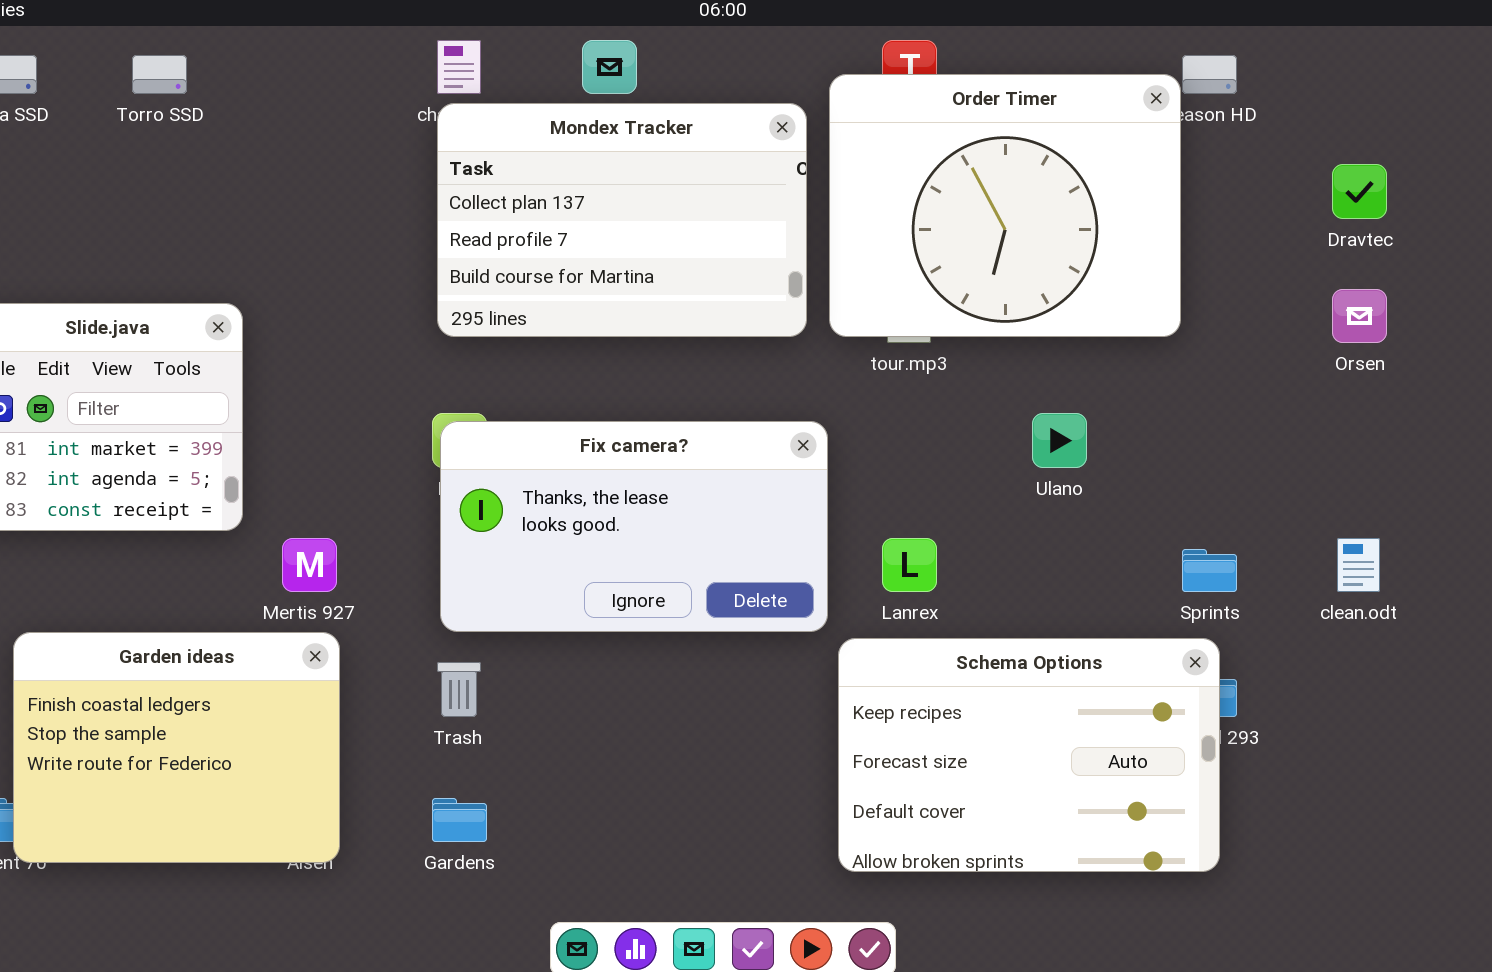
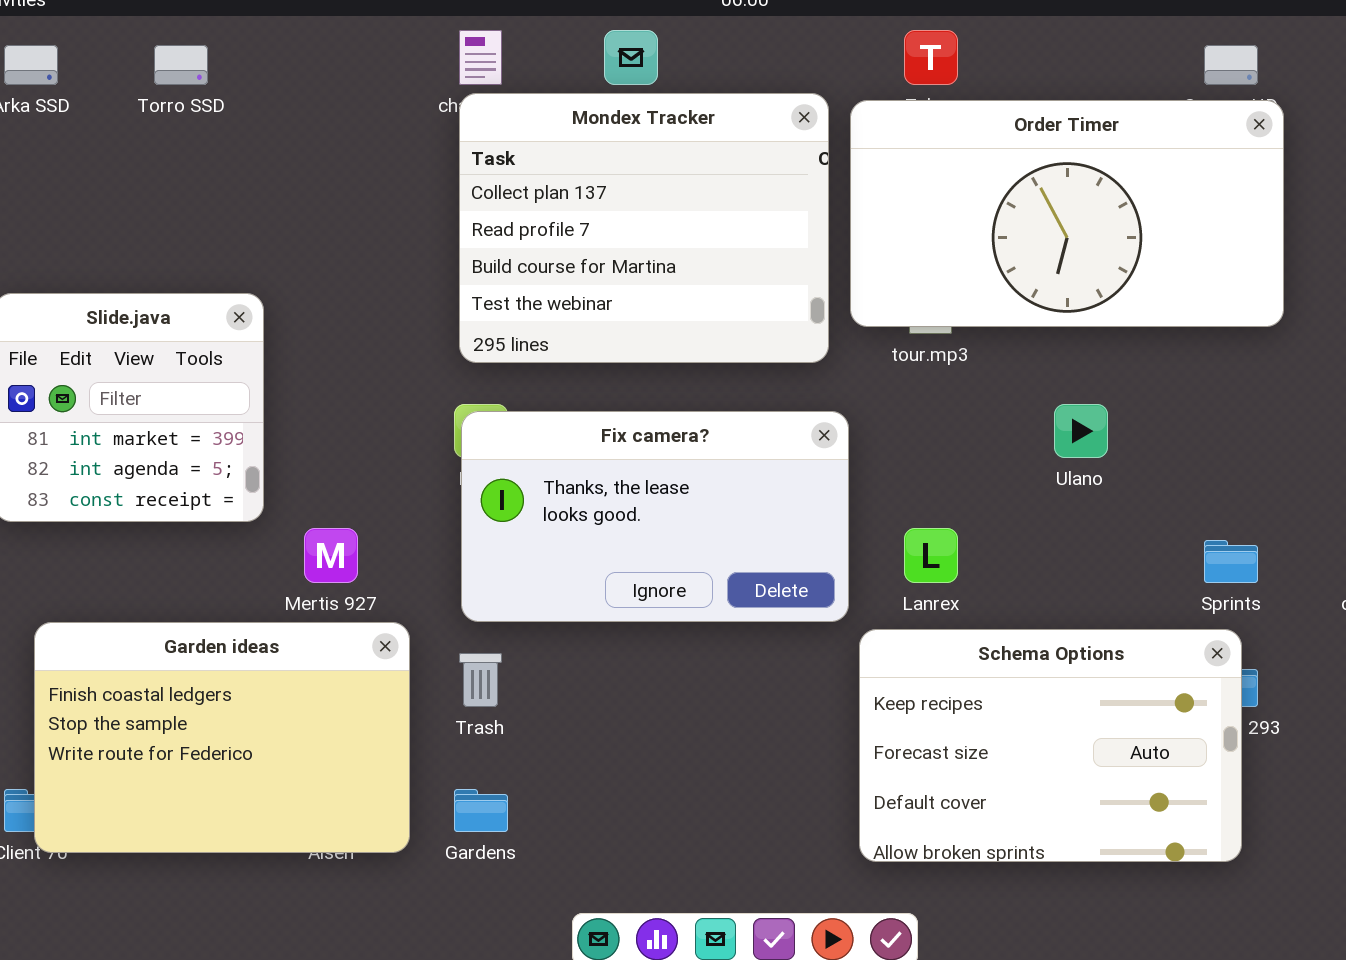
Order Timer: [829,74,1181,337] -> [850,100,1284,327], resized
Mondex Tracker: [437,103,807,337] -> [459,93,829,363], resized
Garden ideas: [13,632,340,863] -> [34,622,410,853], resized

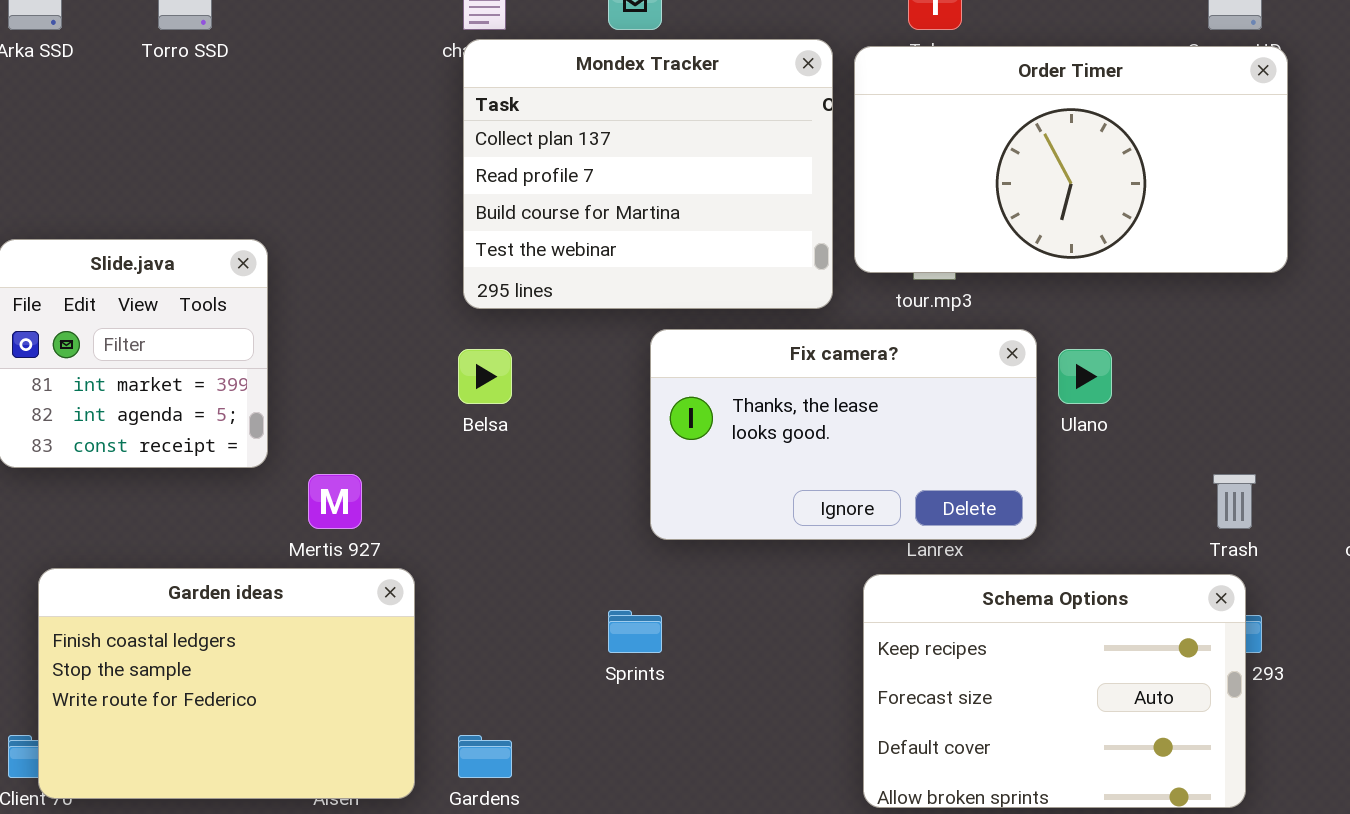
Fix camera?: [461,411,849,622] -> [650,329,1037,540], moved
Sprints: [1204,540,1258,583] -> [608,610,662,653], moved
Trash: [459,653,502,707] -> [1213,474,1256,529], moved

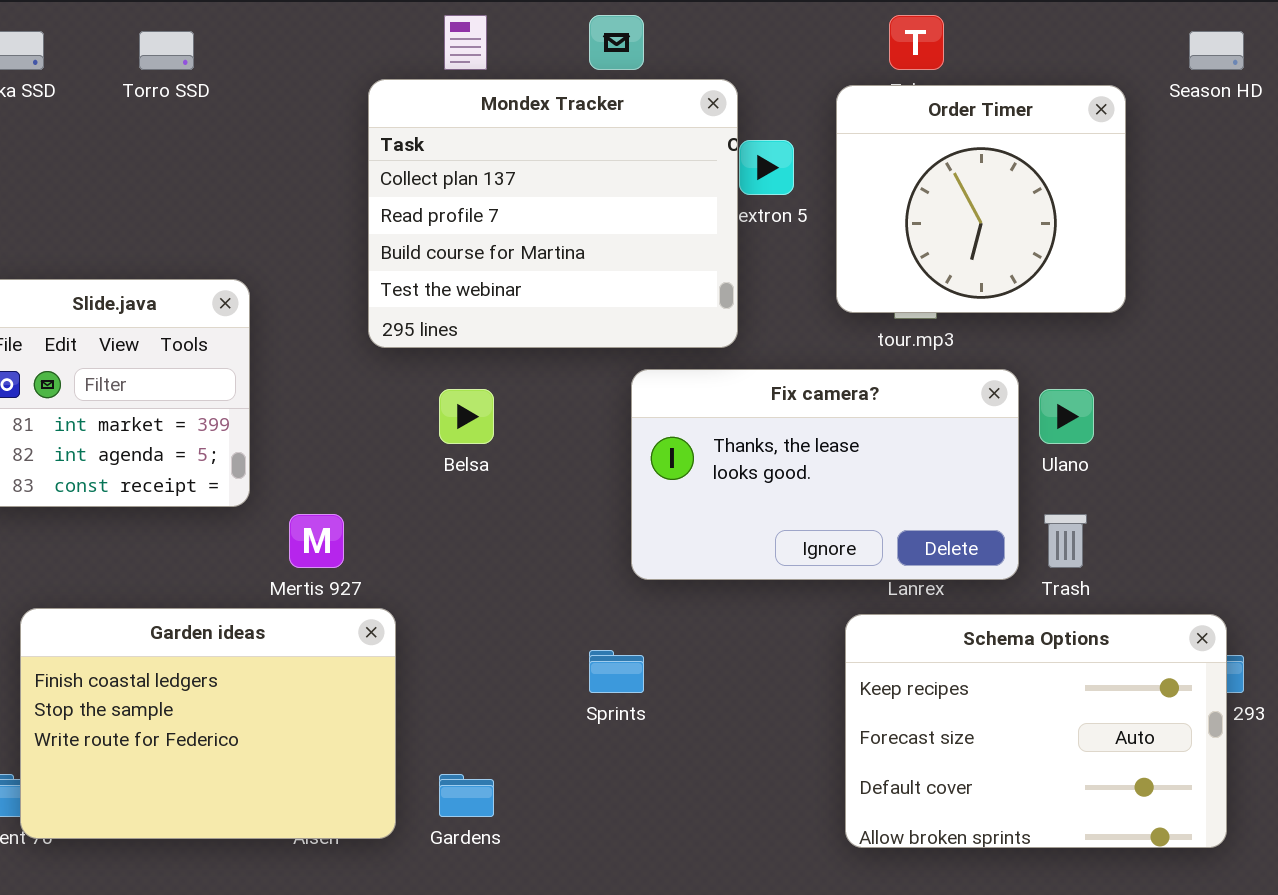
Mondex Tracker: [463,39,833,309] -> [368,79,738,348], moved
Order Timer: [854,46,1288,273] -> [836,85,1126,313], resized
Trash: [1213,474,1256,529] -> [1044,514,1087,568], moved

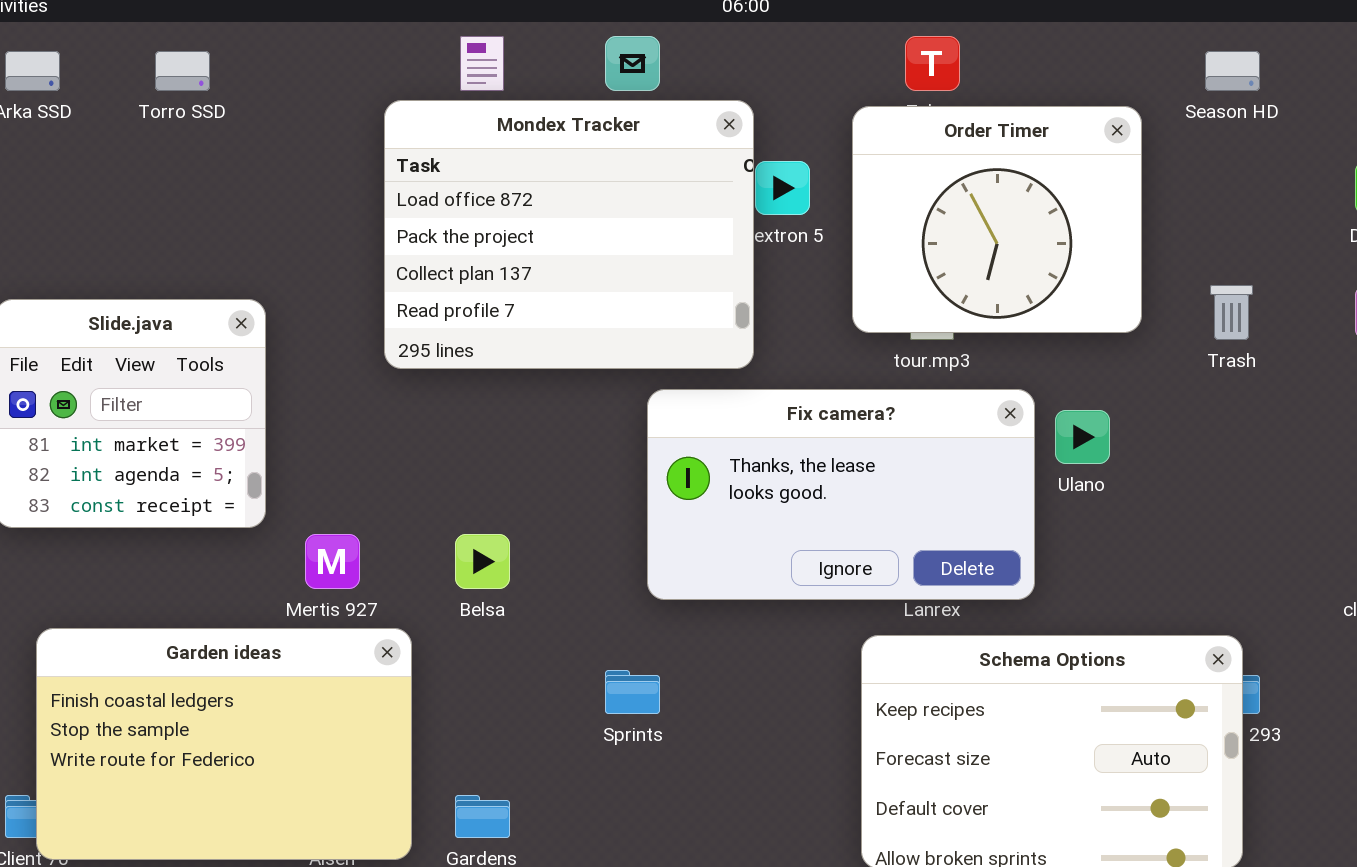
Mondex Tracker: [368,79,738,348] -> [384,100,754,369], scrolled up 2 rows
Belsa: [439,389,494,444] -> [455,534,510,589], moved
Trash: [1044,514,1087,568] -> [1210,285,1253,340], moved

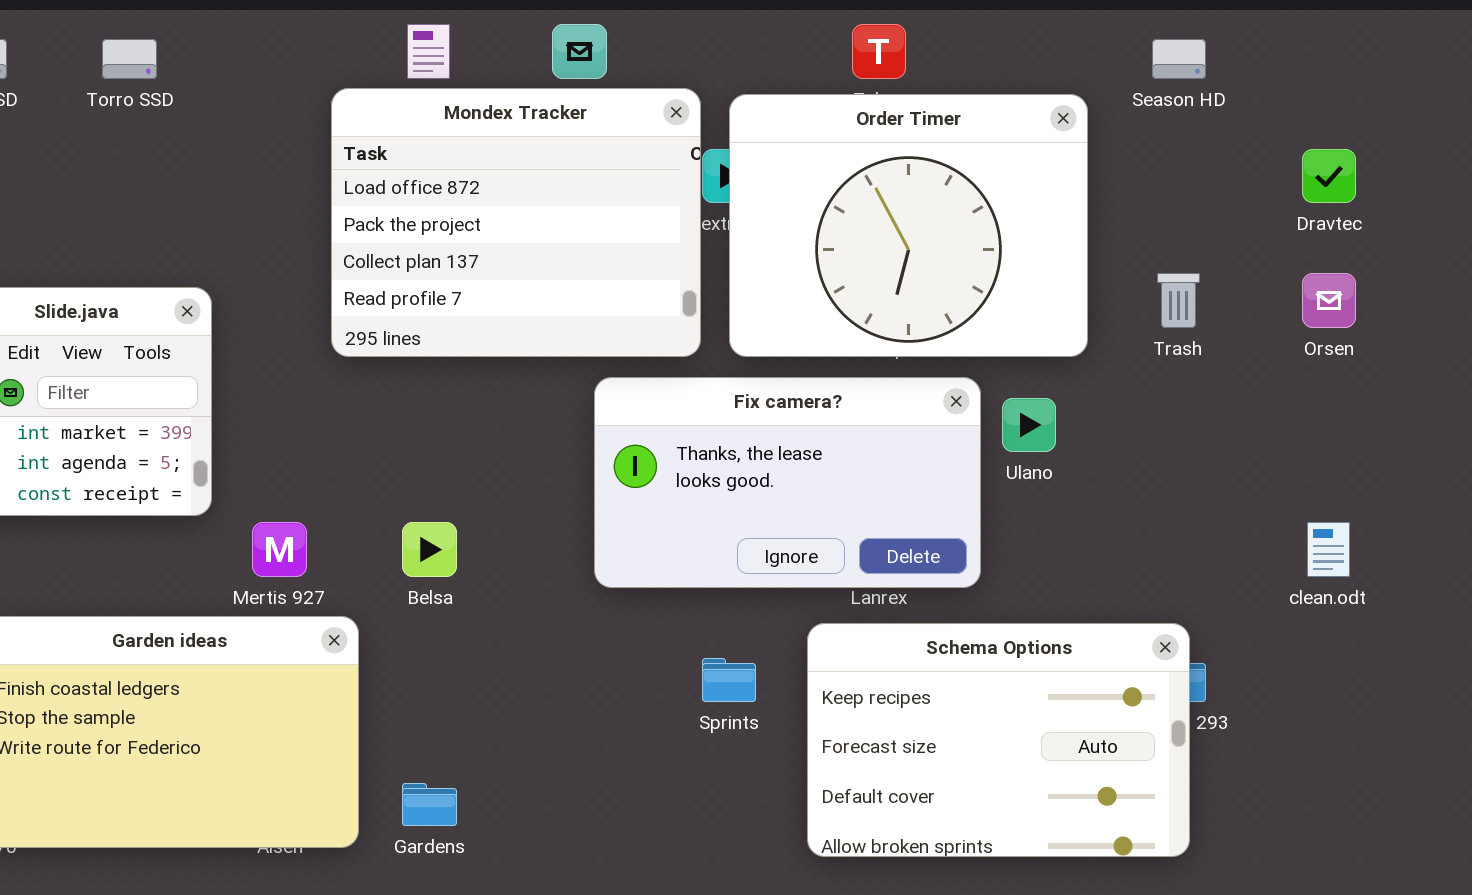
Order Timer: [852,106,1142,333] -> [729,94,1088,357], resized
Sprints: [605,670,660,714] -> [702,658,756,702], moved

